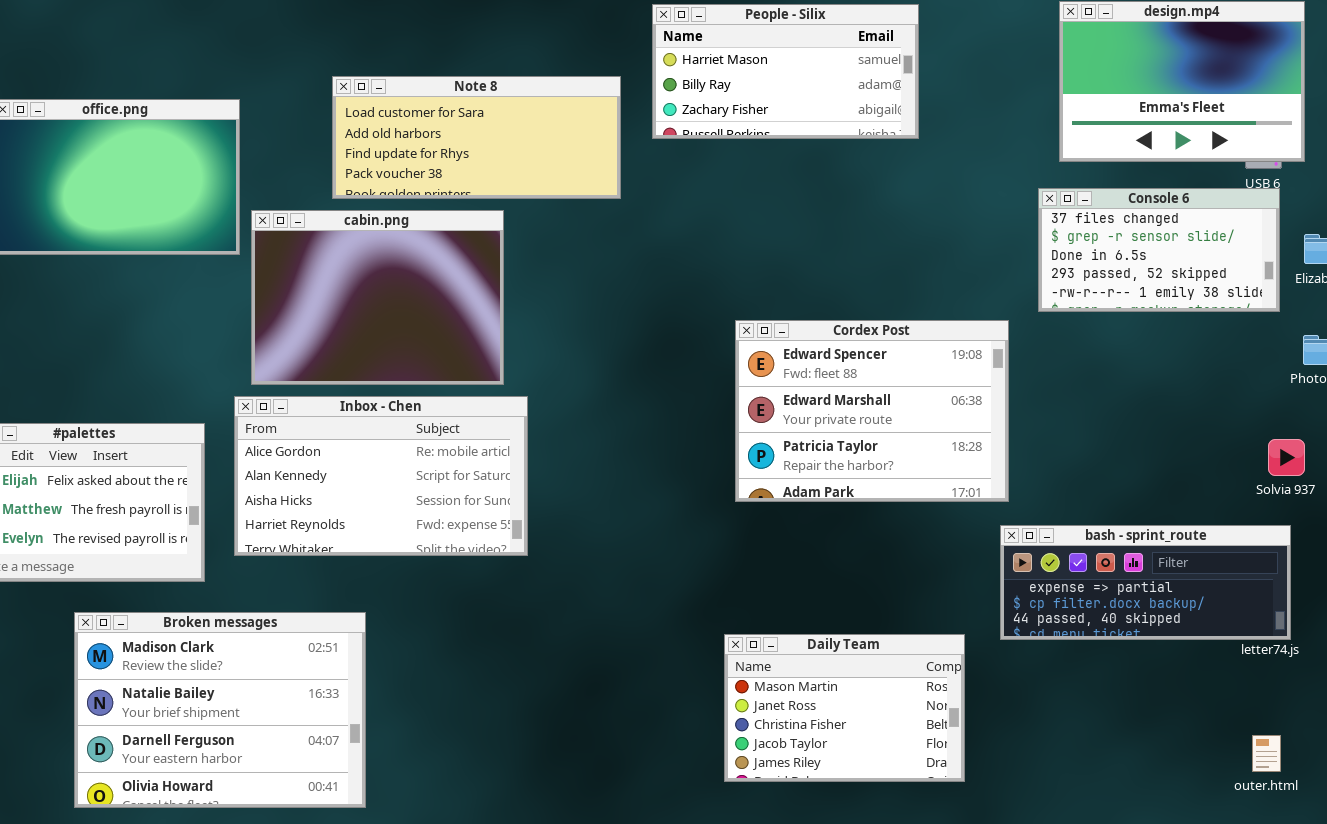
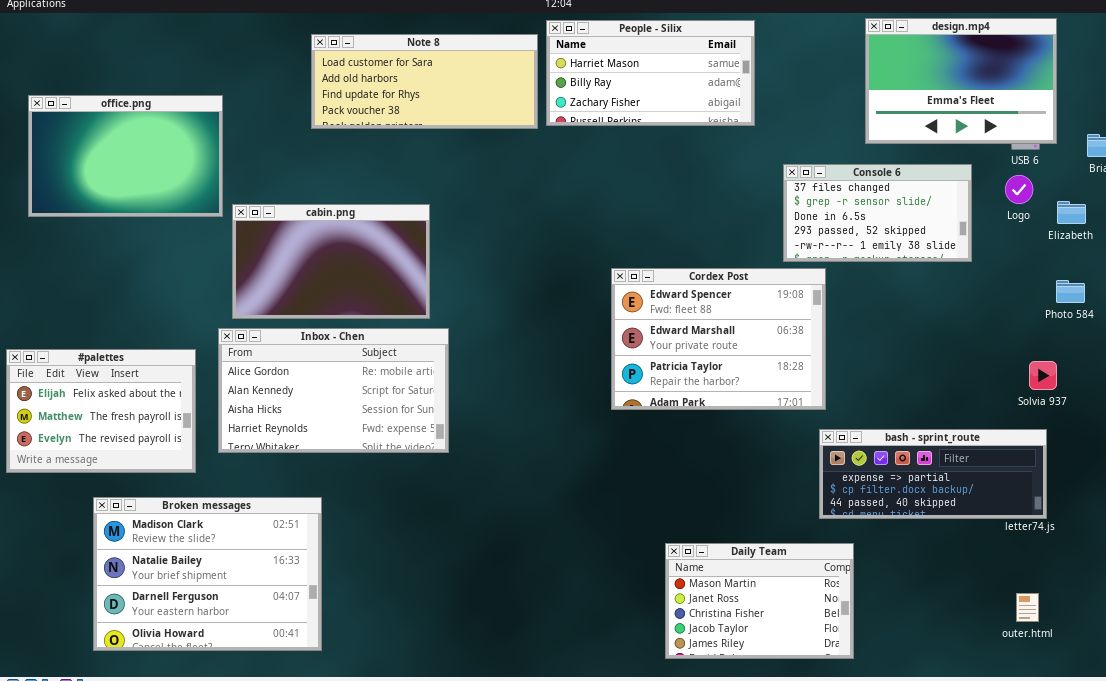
Note 8: [332,76,621,199] -> [311,34,538,129], moved
Console 6: [1038,188,1280,312] -> [783,164,972,262], moved
cabin.png: [251,210,504,385] -> [232,204,430,319], resized
Daily Team: [724,634,965,782] -> [665,543,854,659], moved

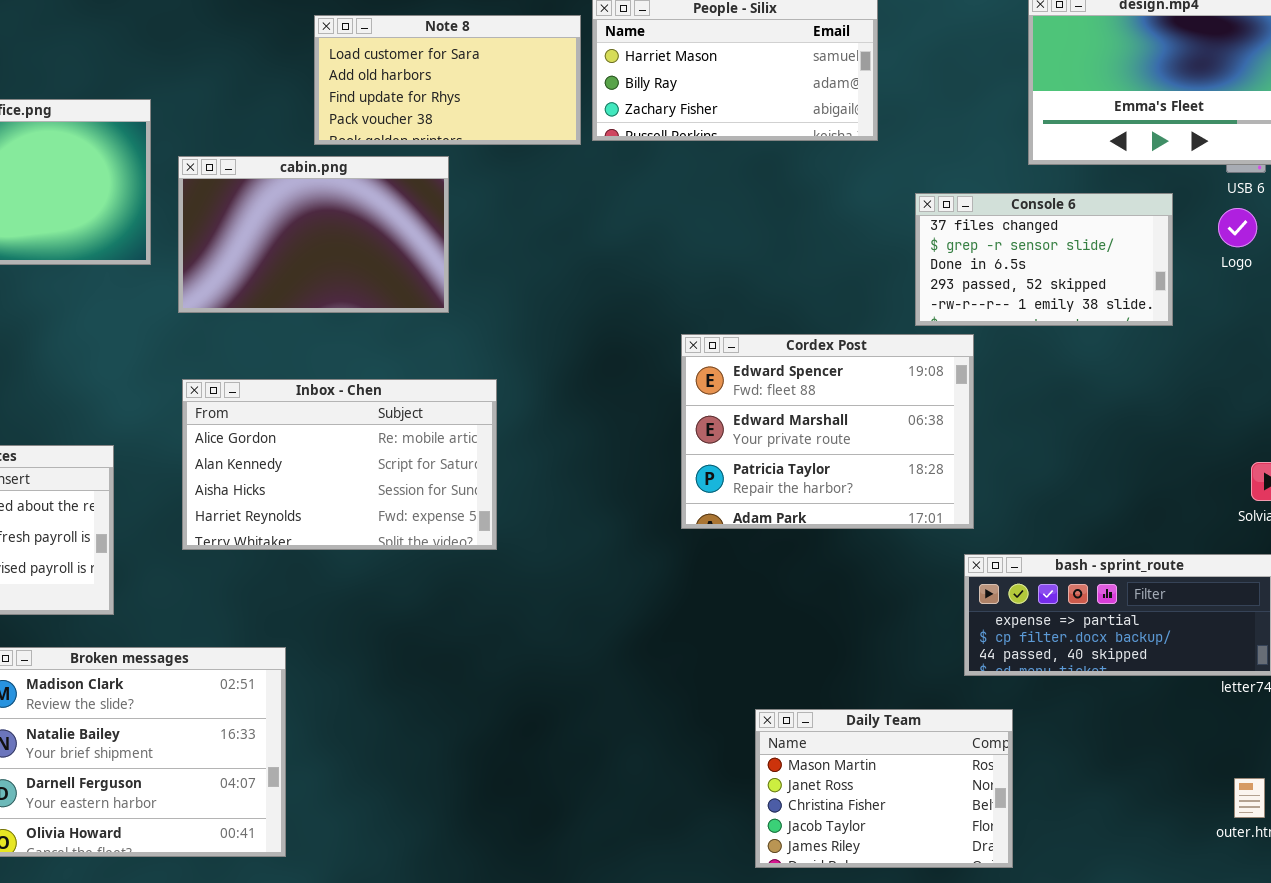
Note 8: [311,34,538,129] -> [314,15,581,145], resized
cabin.png: [232,204,430,319] -> [178,156,449,313], moved
Inbox - Chen: [218,328,449,453] -> [182,379,497,550], moved

